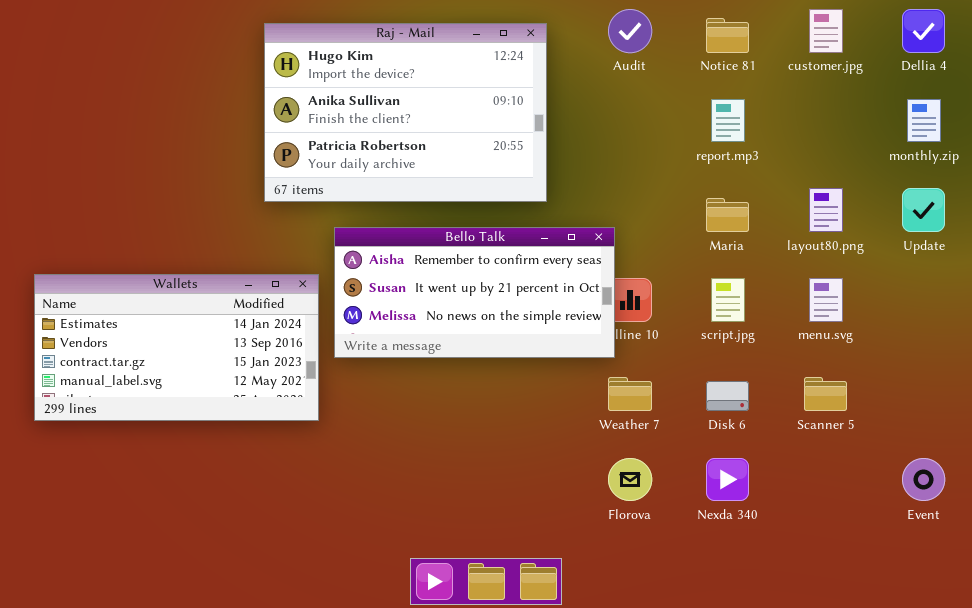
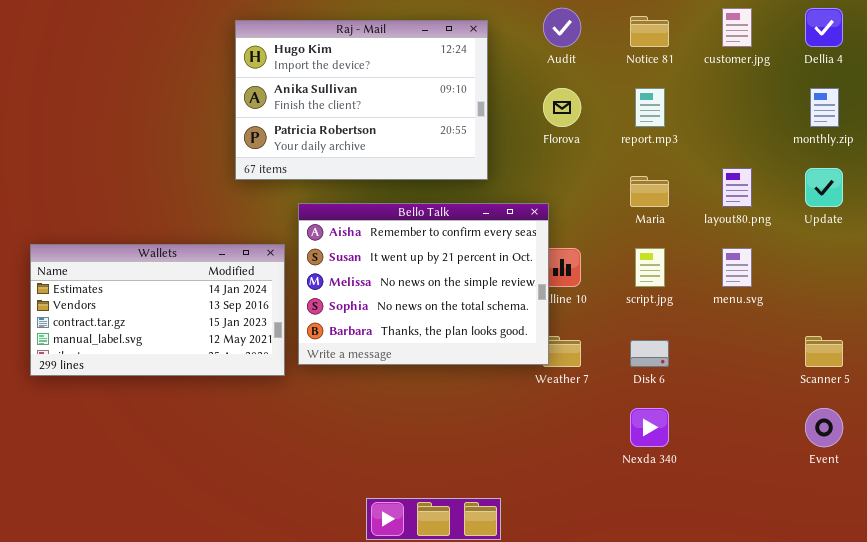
Bello Talk: [334,227,615,358] -> [298,203,549,365], resized
Scanner 5: [804,377,847,411] -> [805,336,843,367], moved
Florova: [608,458,652,501] -> [543,88,581,127], moved

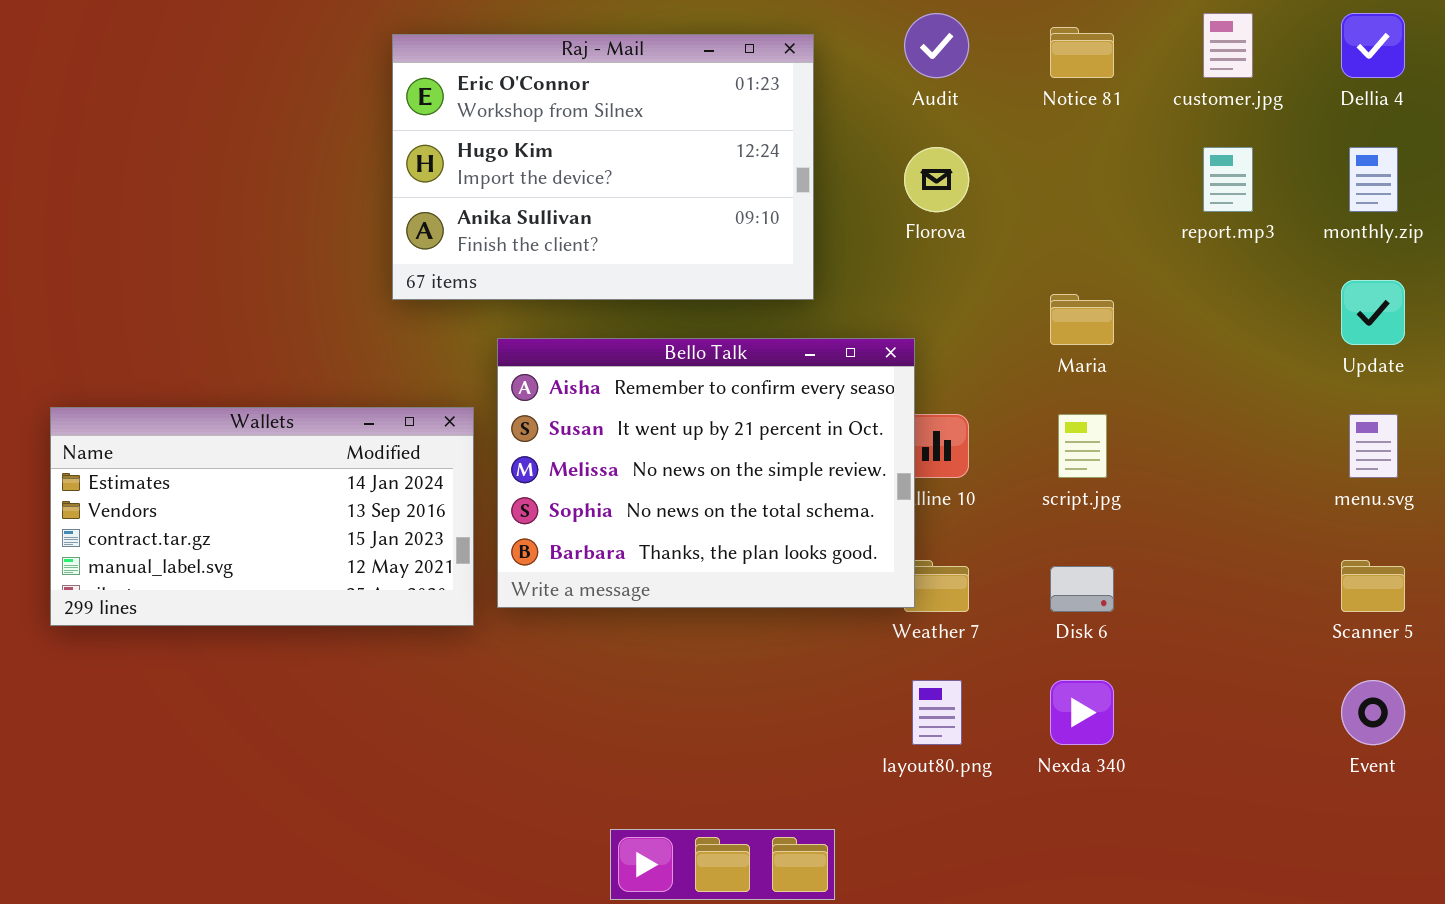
Raj - Mail: [235,20,488,180] -> [392,34,814,300], scrolled up 1 row
report.mp3: [635,88,665,127] -> [1203,147,1253,212], moved
layout80.png: [722,168,752,207] -> [912,680,962,745], moved
menu.svg: [722,248,752,287] -> [1349,414,1398,478], moved

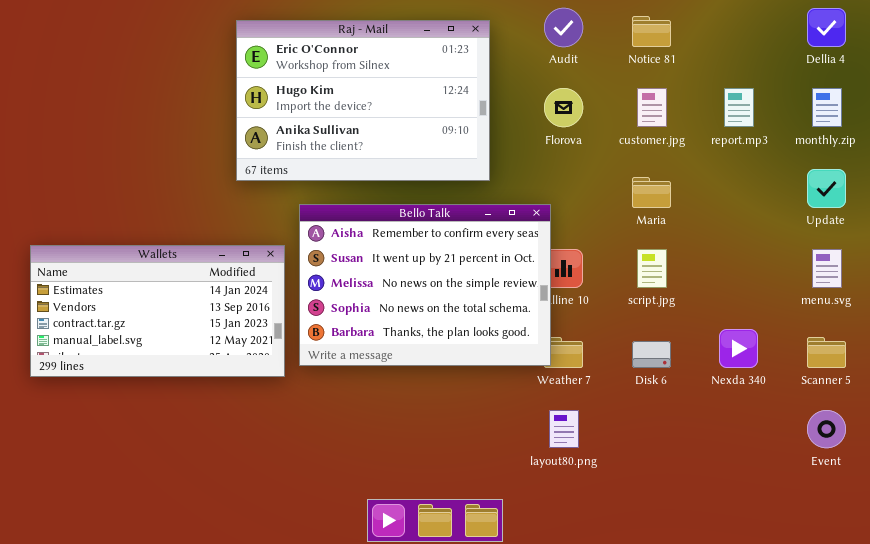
customer.jpg: [1203,13,1253,78] -> [637,88,667,127], moved
Nexda 340: [1050,680,1114,745] -> [719,329,758,368], moved

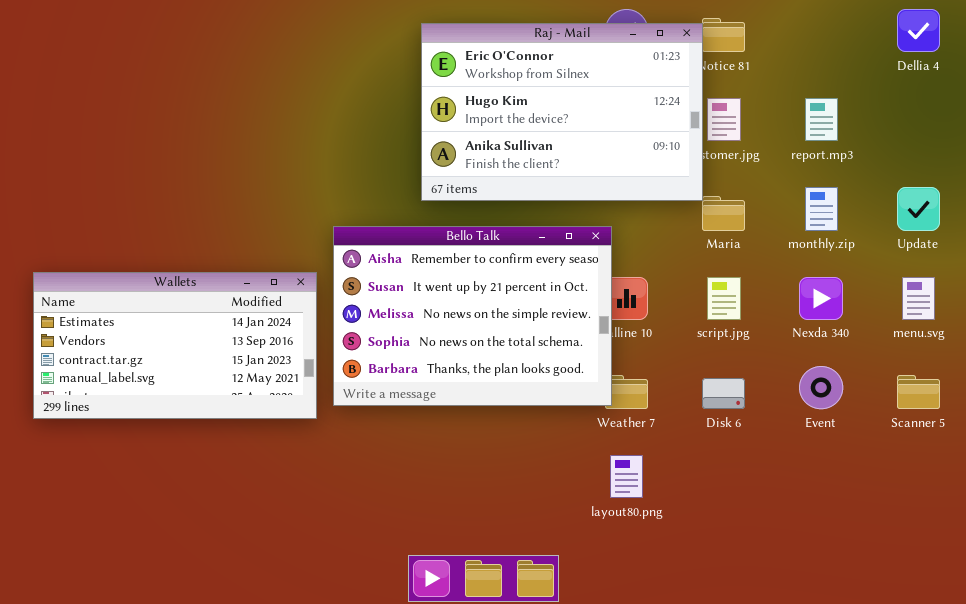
Raj - Mail: [236,20,490,181] -> [421,23,703,201], moved
monthly.zip: [812,88,842,127] -> [805,187,838,231], moved
Nexda 340: [719,329,758,368] -> [799,277,843,320], moved
Event: [807,410,846,448] -> [799,366,843,409], moved

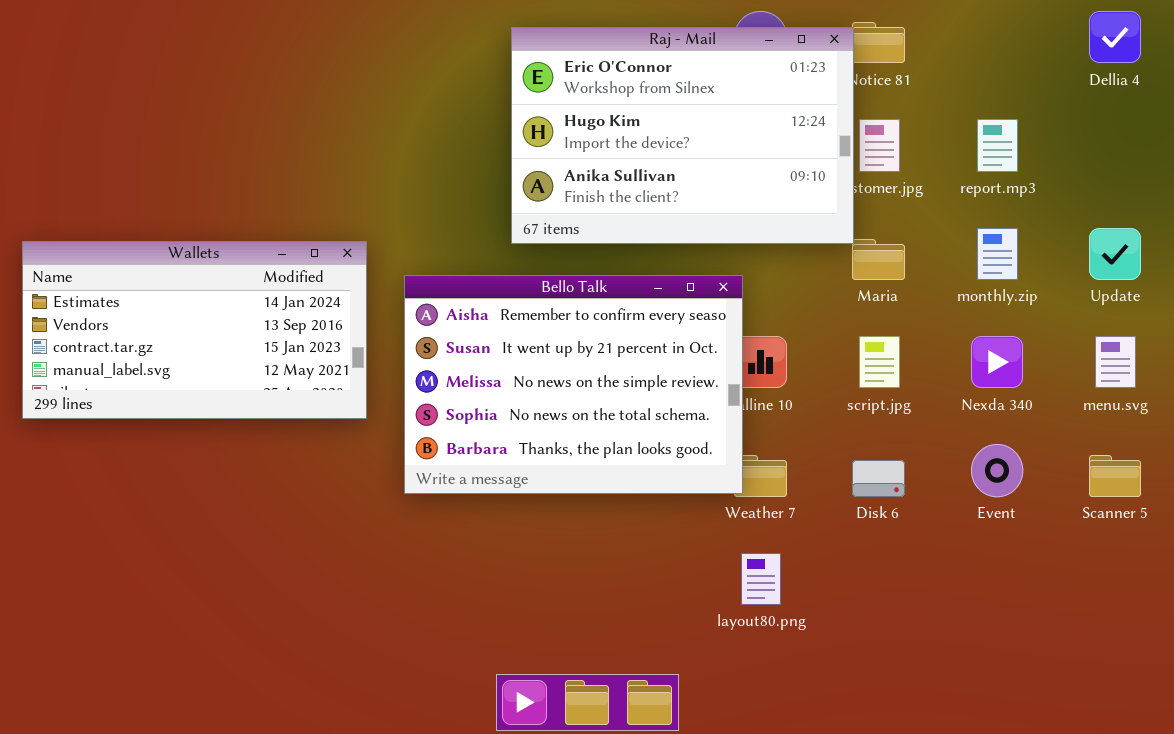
Wallets: [33,272,317,419] -> [22,241,367,419], moved

